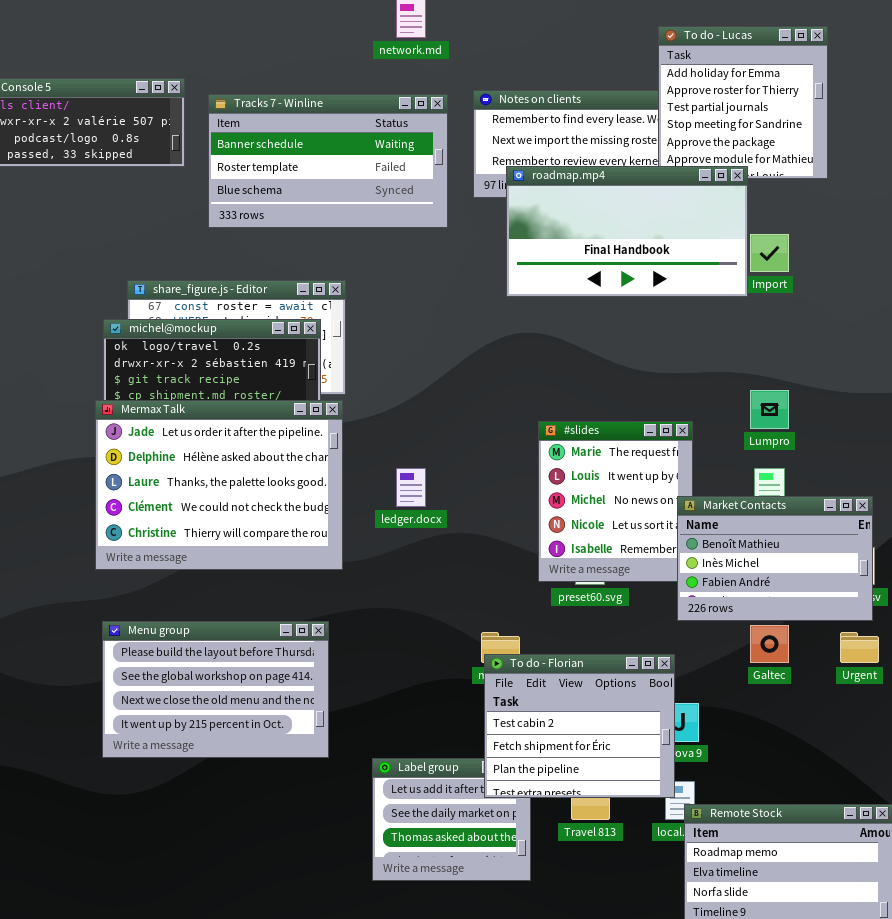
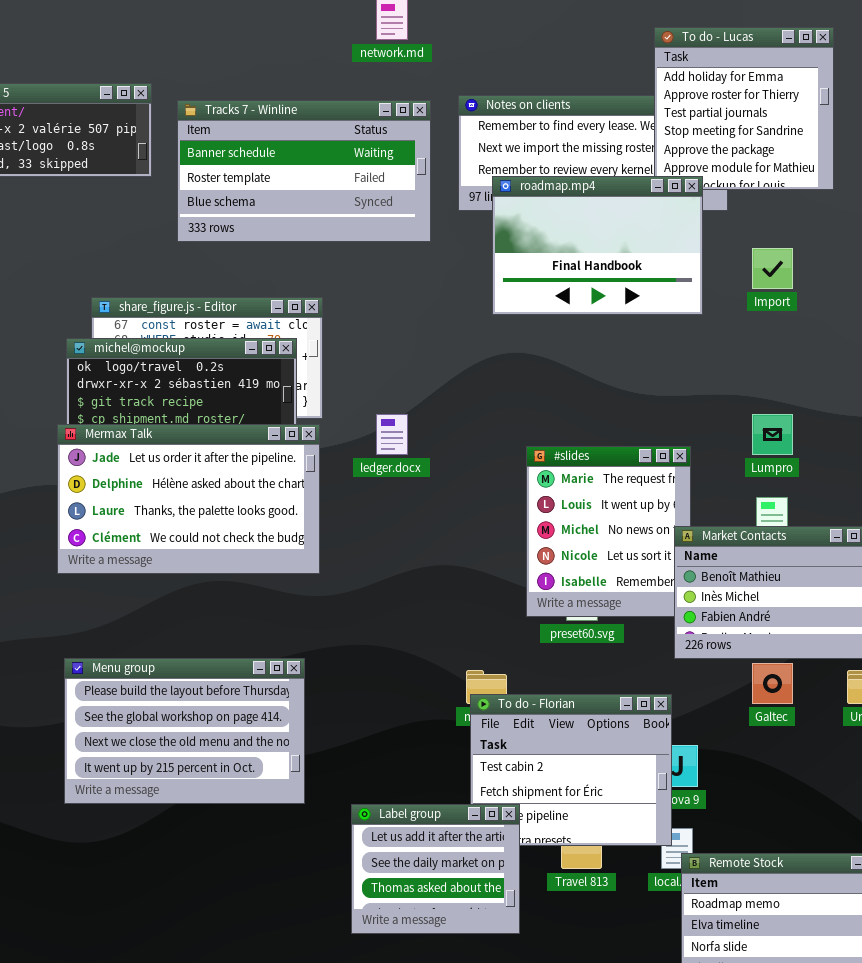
roadmap.mp4: [506,166,748,297] -> [492,176,703,315], resized
Mermax Talk: [95,400,343,570] -> [57,424,320,574], resized
ledger.docx: [396,468,426,507] -> [376,414,408,455], moved
Label group: [372,758,531,881] -> [351,804,520,934], raised

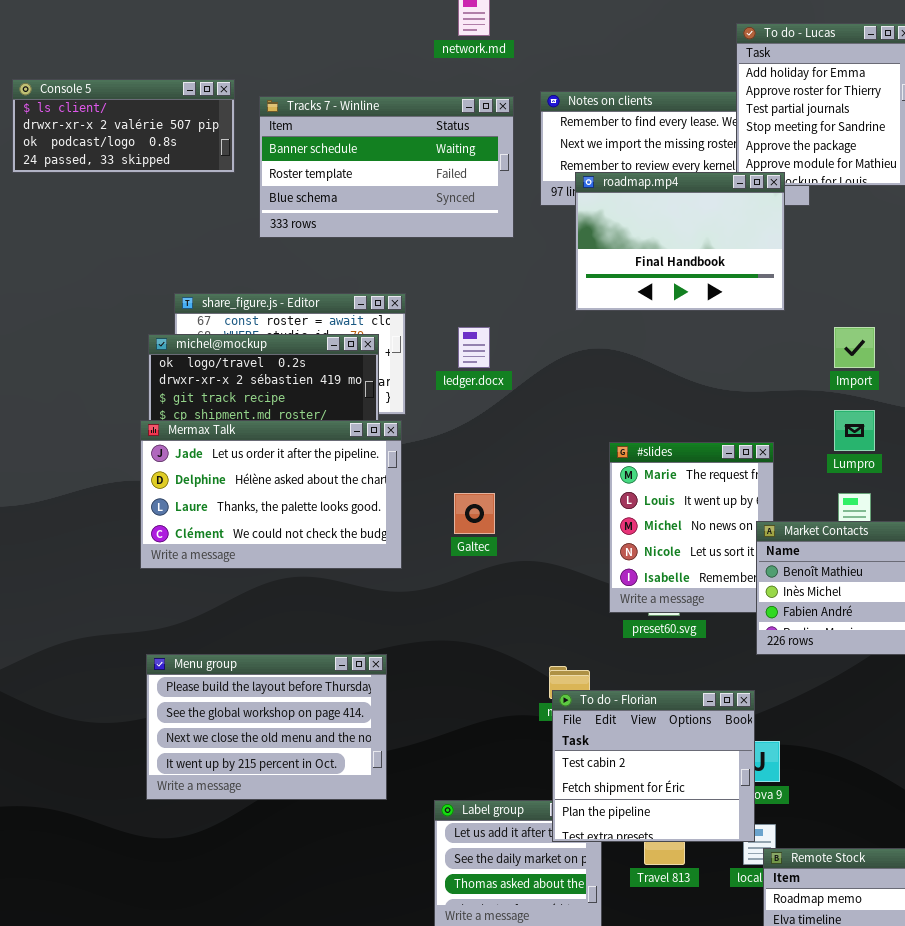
Import: [752,248,793,289] -> [834,327,875,368], moved
ledger.docx: [376,414,408,455] -> [458,327,490,368], moved
Galtec: [752,663,793,704] -> [454,493,495,534], moved
To do - Florian: [470,694,672,846] -> [552,690,755,842], raised

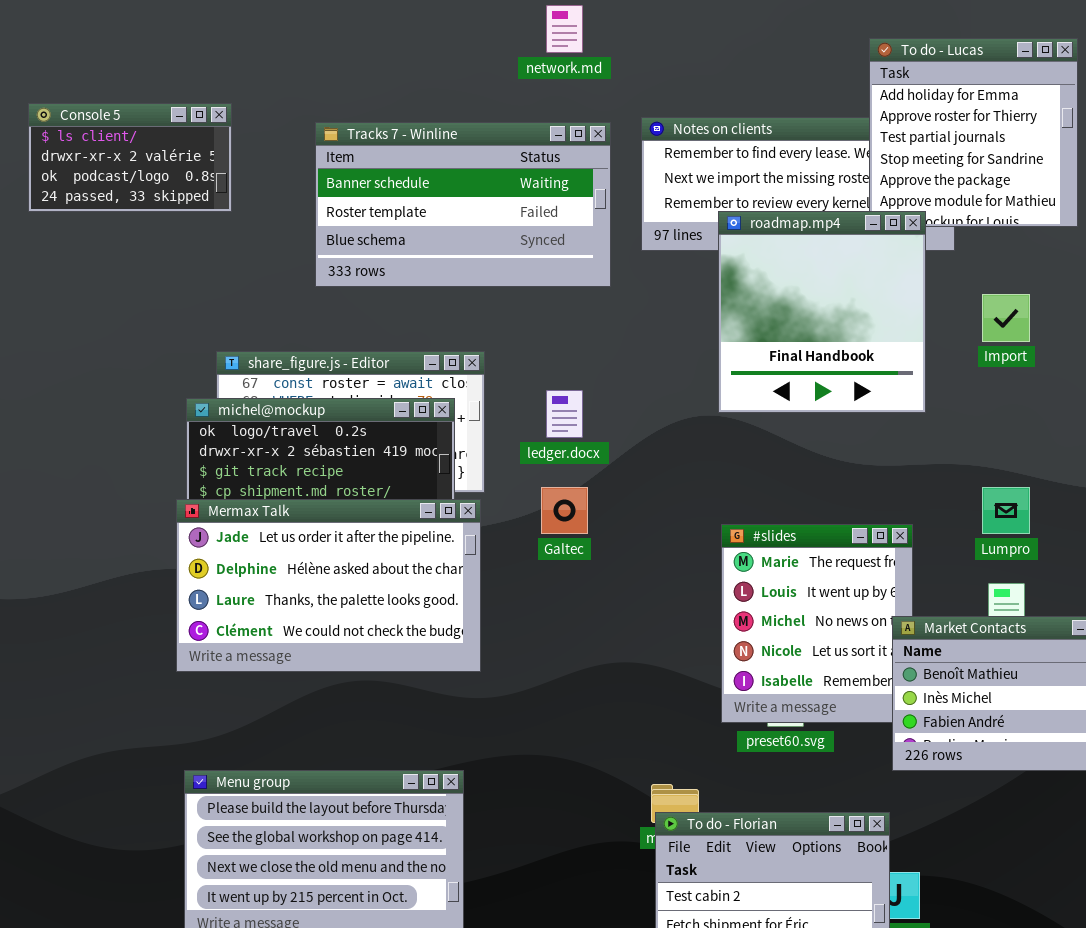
Console 5: [12,79,235,173] -> [28,103,232,212], resized
roadmap.mp4: [575,172,785,311] -> [718,211,926,413], resized
Import: [834,327,875,368] -> [982,294,1030,342], moved
Galtec: [454,493,495,534] -> [541,487,588,534], moved

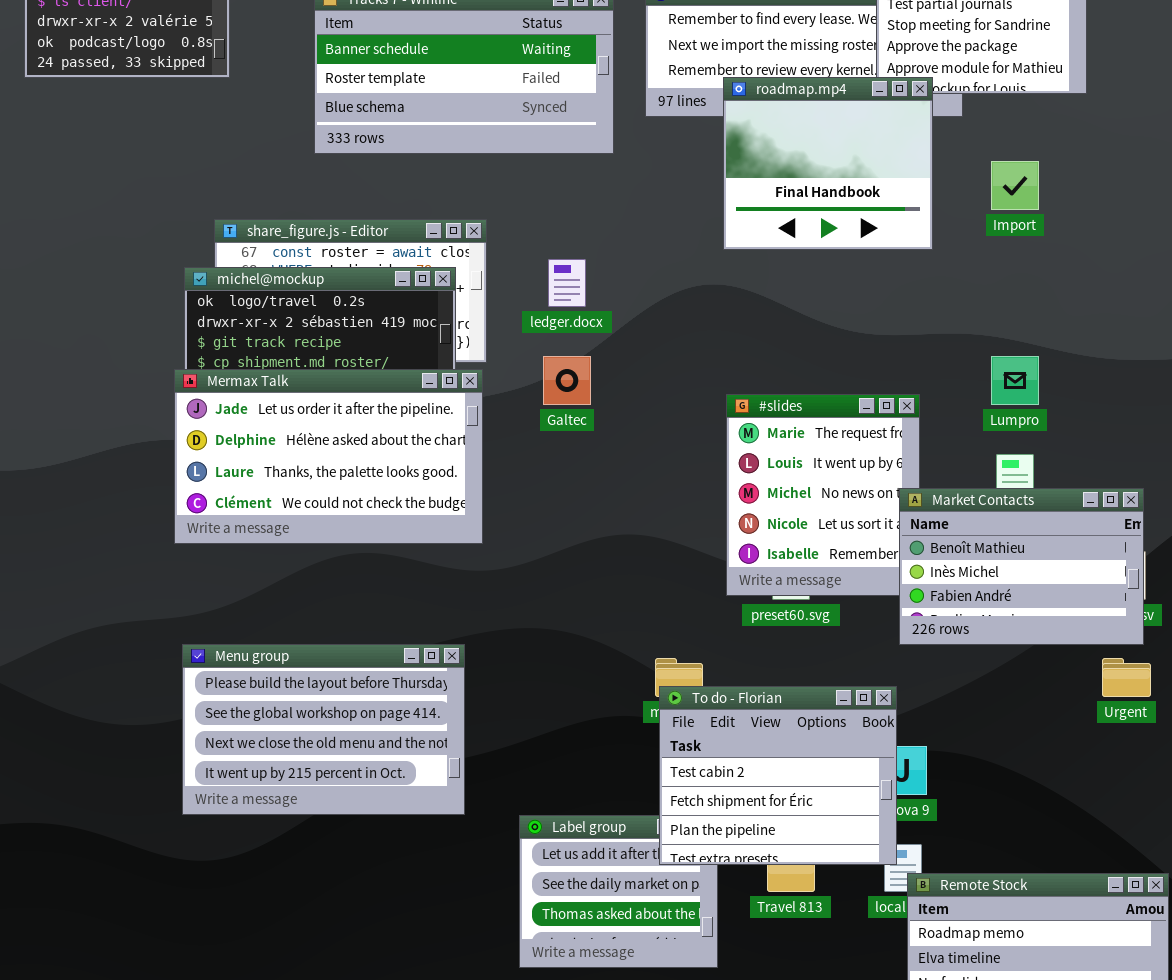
roadmap.mp4: [718,211,926,413] -> [723,77,933,250], resized

